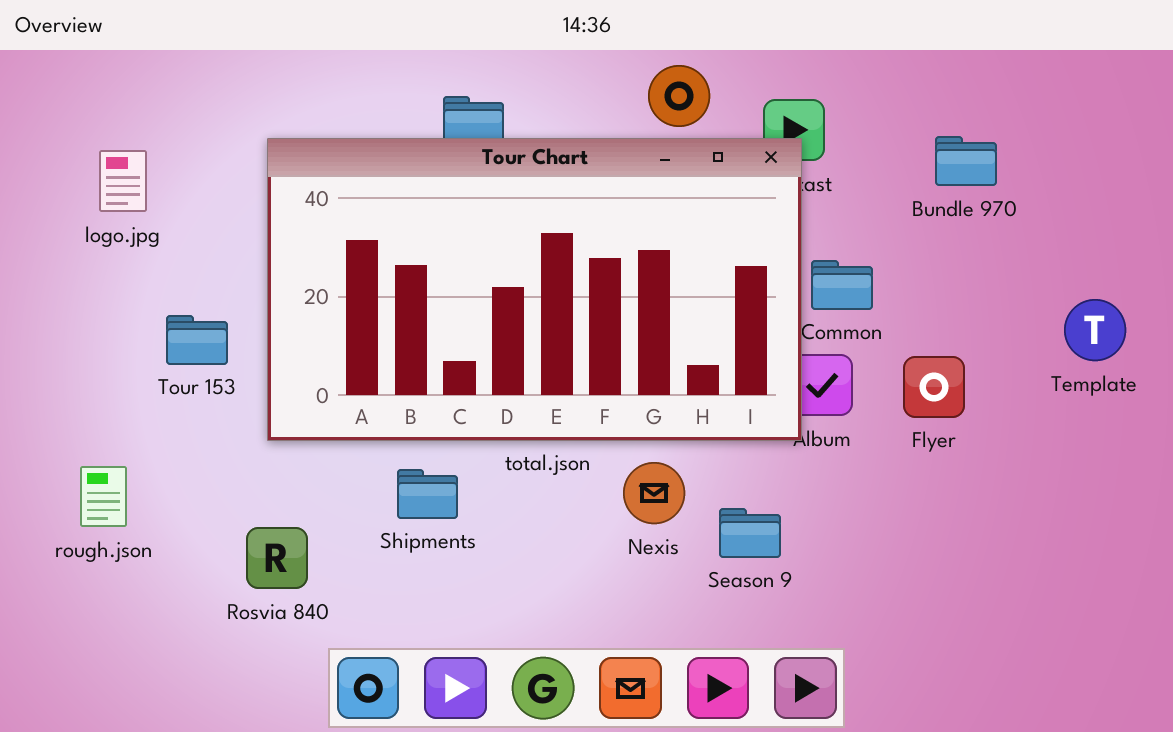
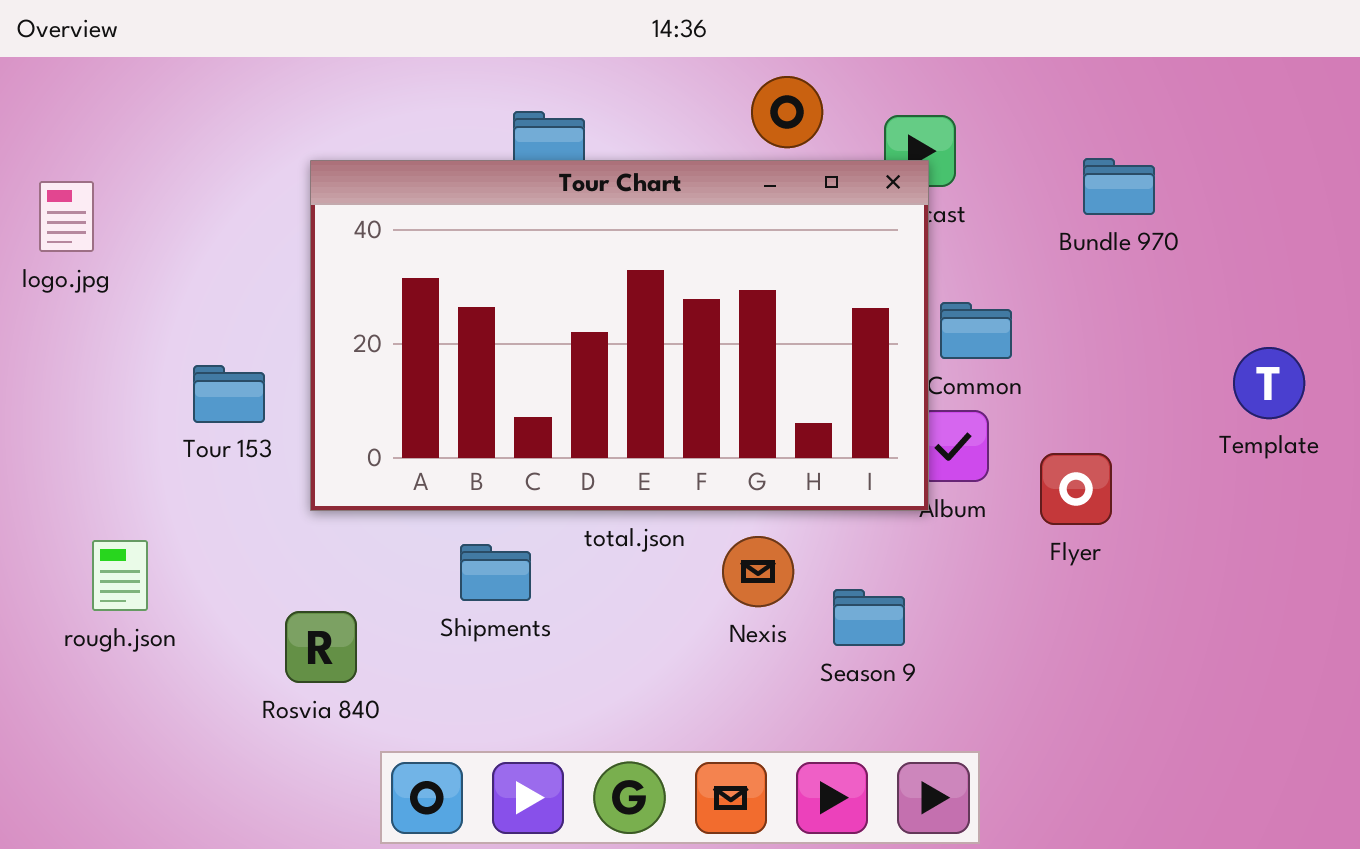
logo.jpg: [99,150,147,212] -> [39,181,94,252], moved
Flyer: [903,356,965,418] -> [1040,453,1112,525], moved

